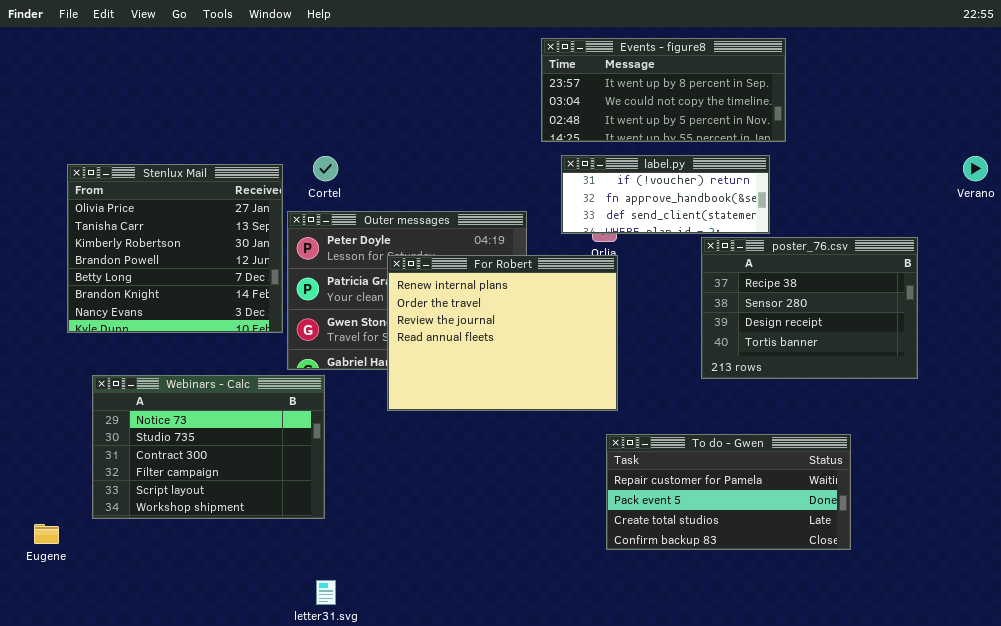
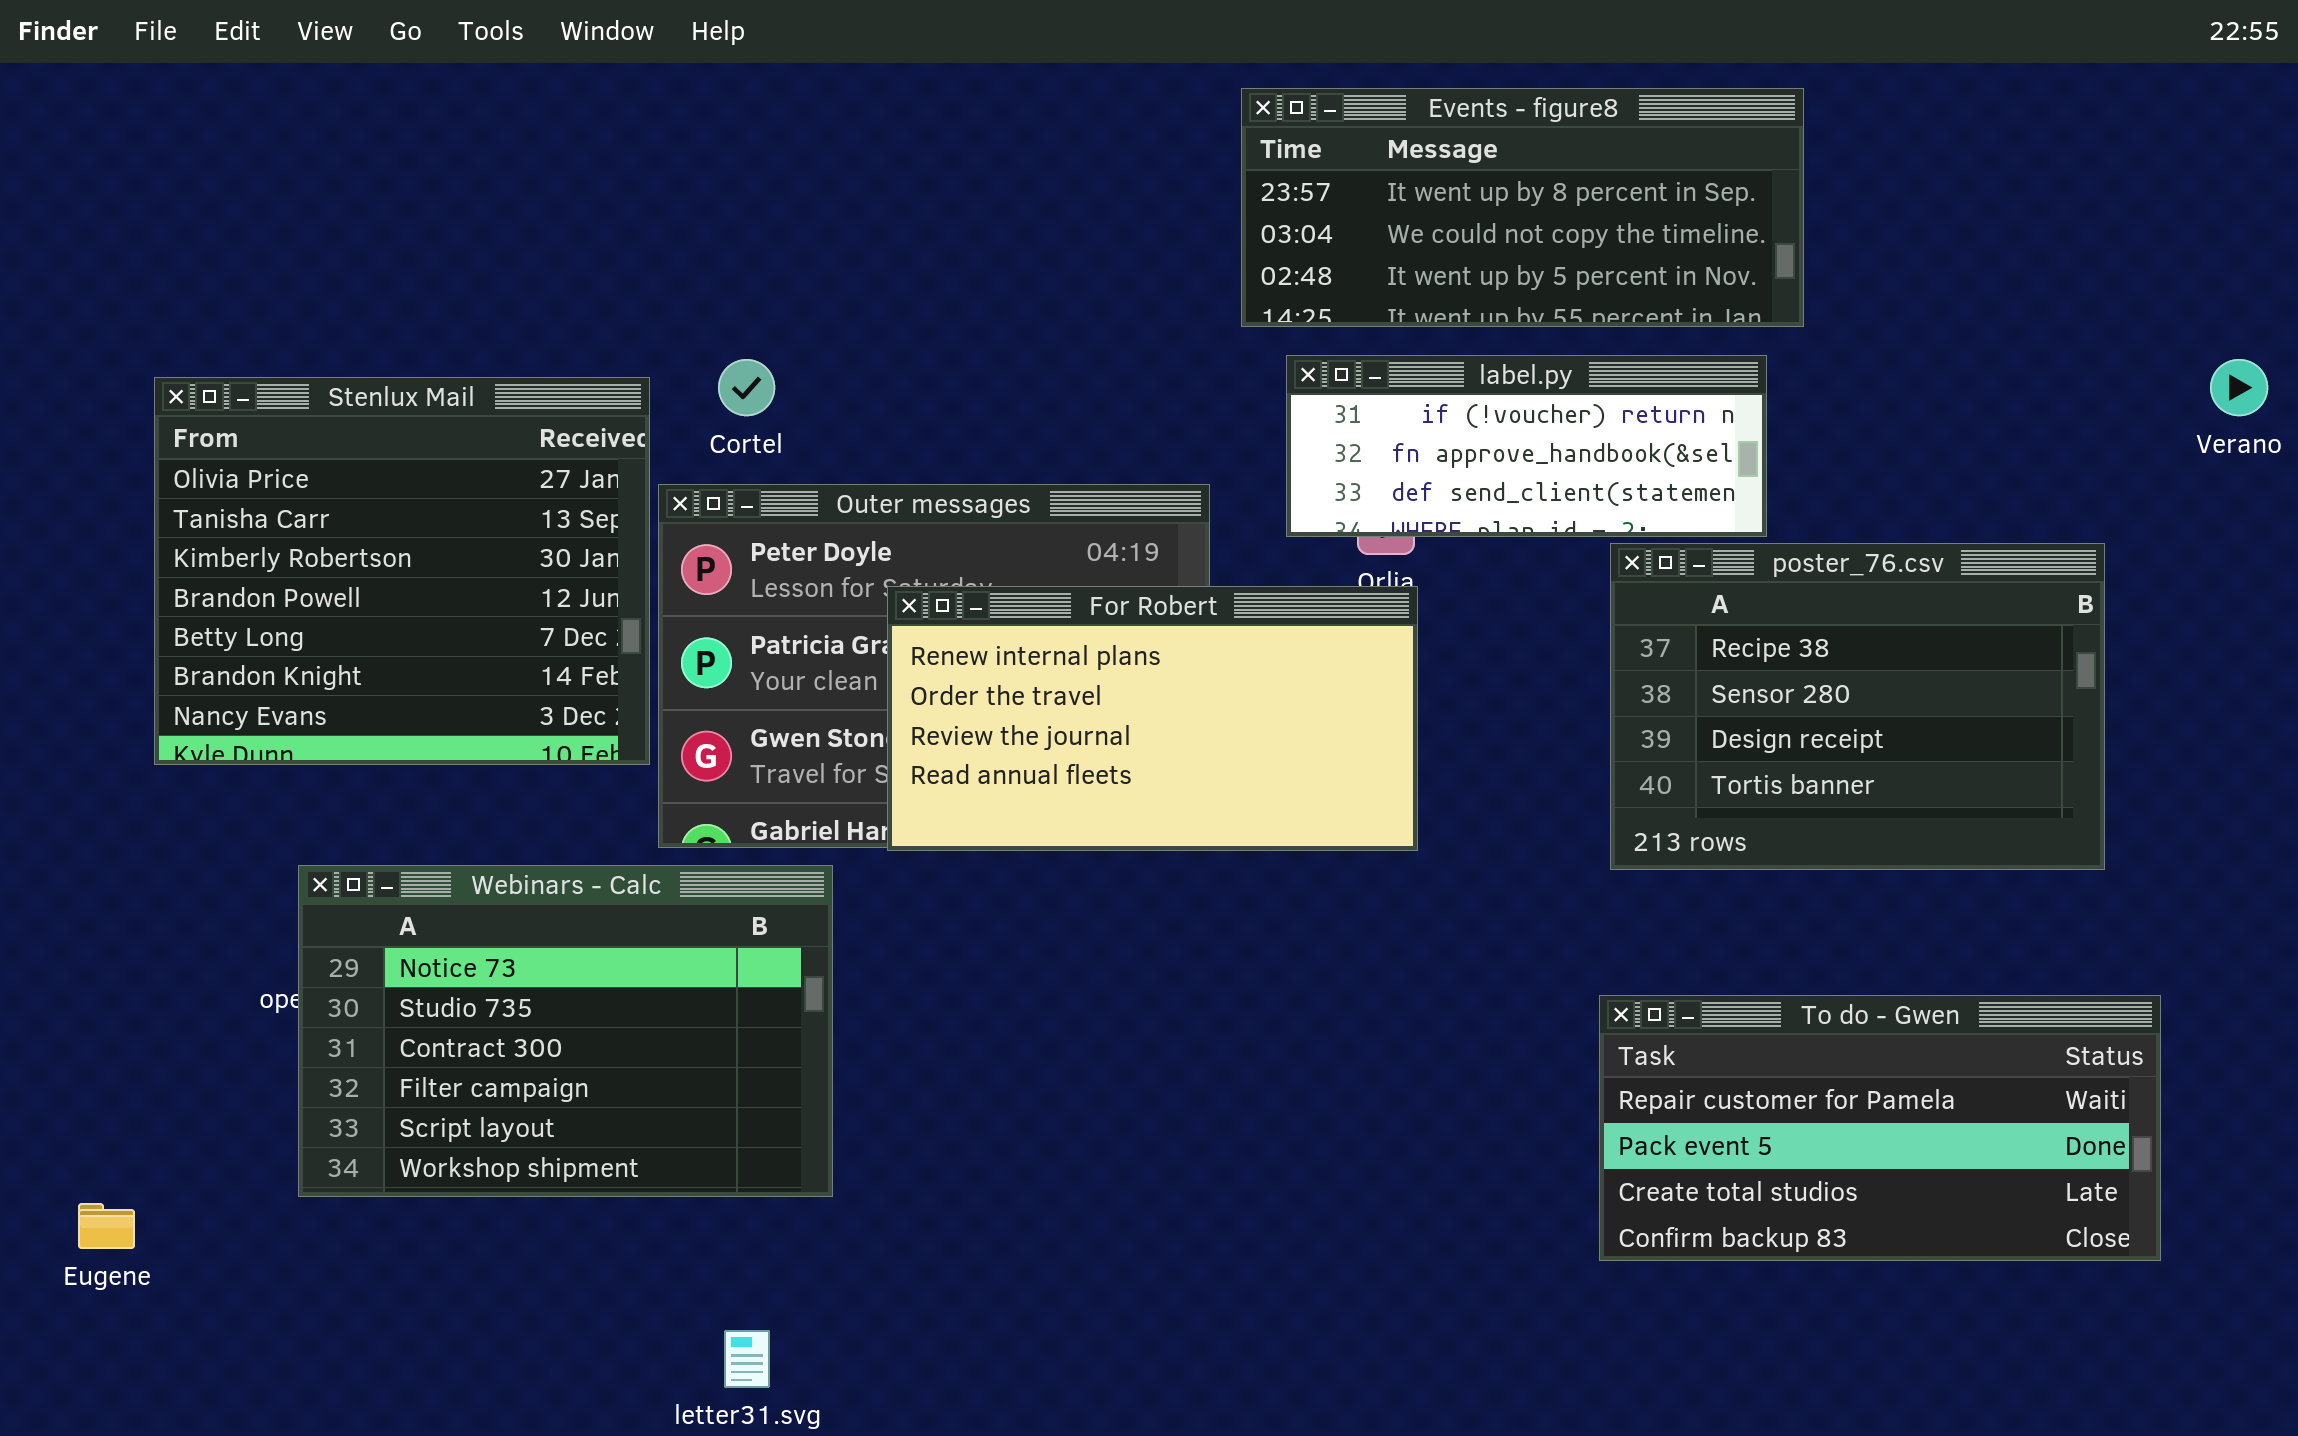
For Robert: [387,255,618,411] -> [887,586,1418,851], resized
Webinars - Calc: [92,375,325,519] -> [298,865,833,1197], moved
To do - Gwen: [606,434,851,550] -> [1599,995,2161,1261], moved

